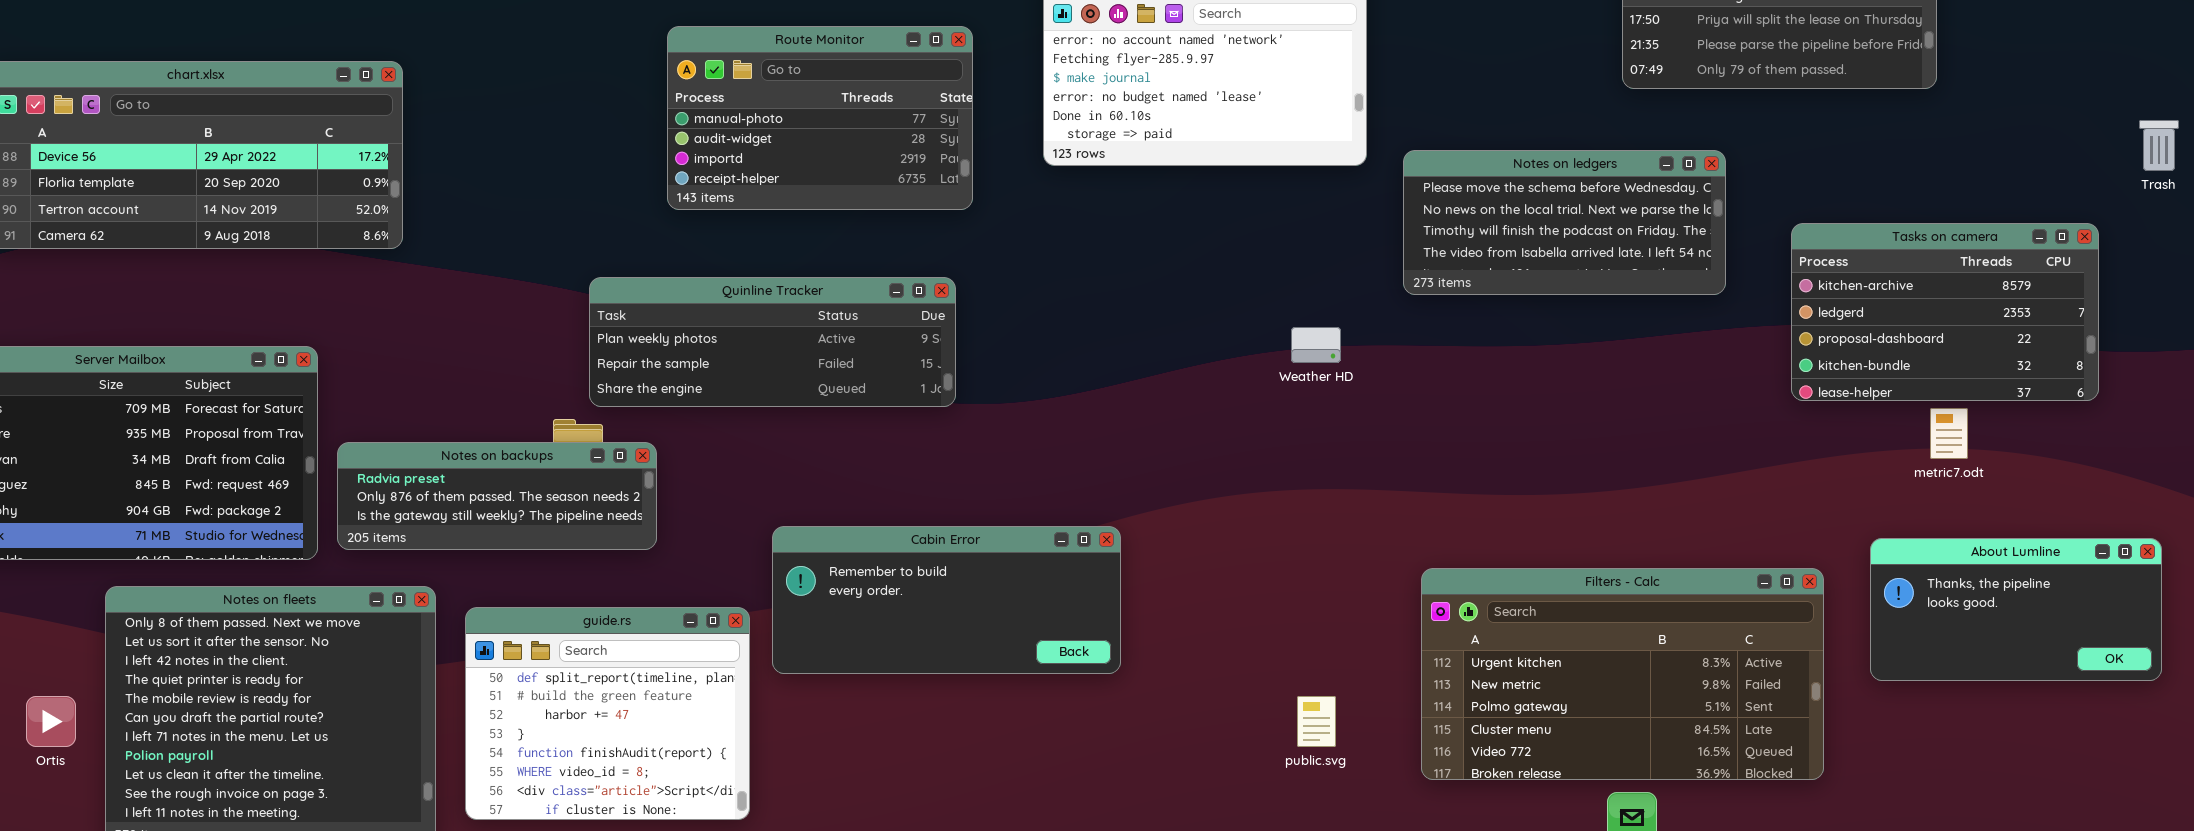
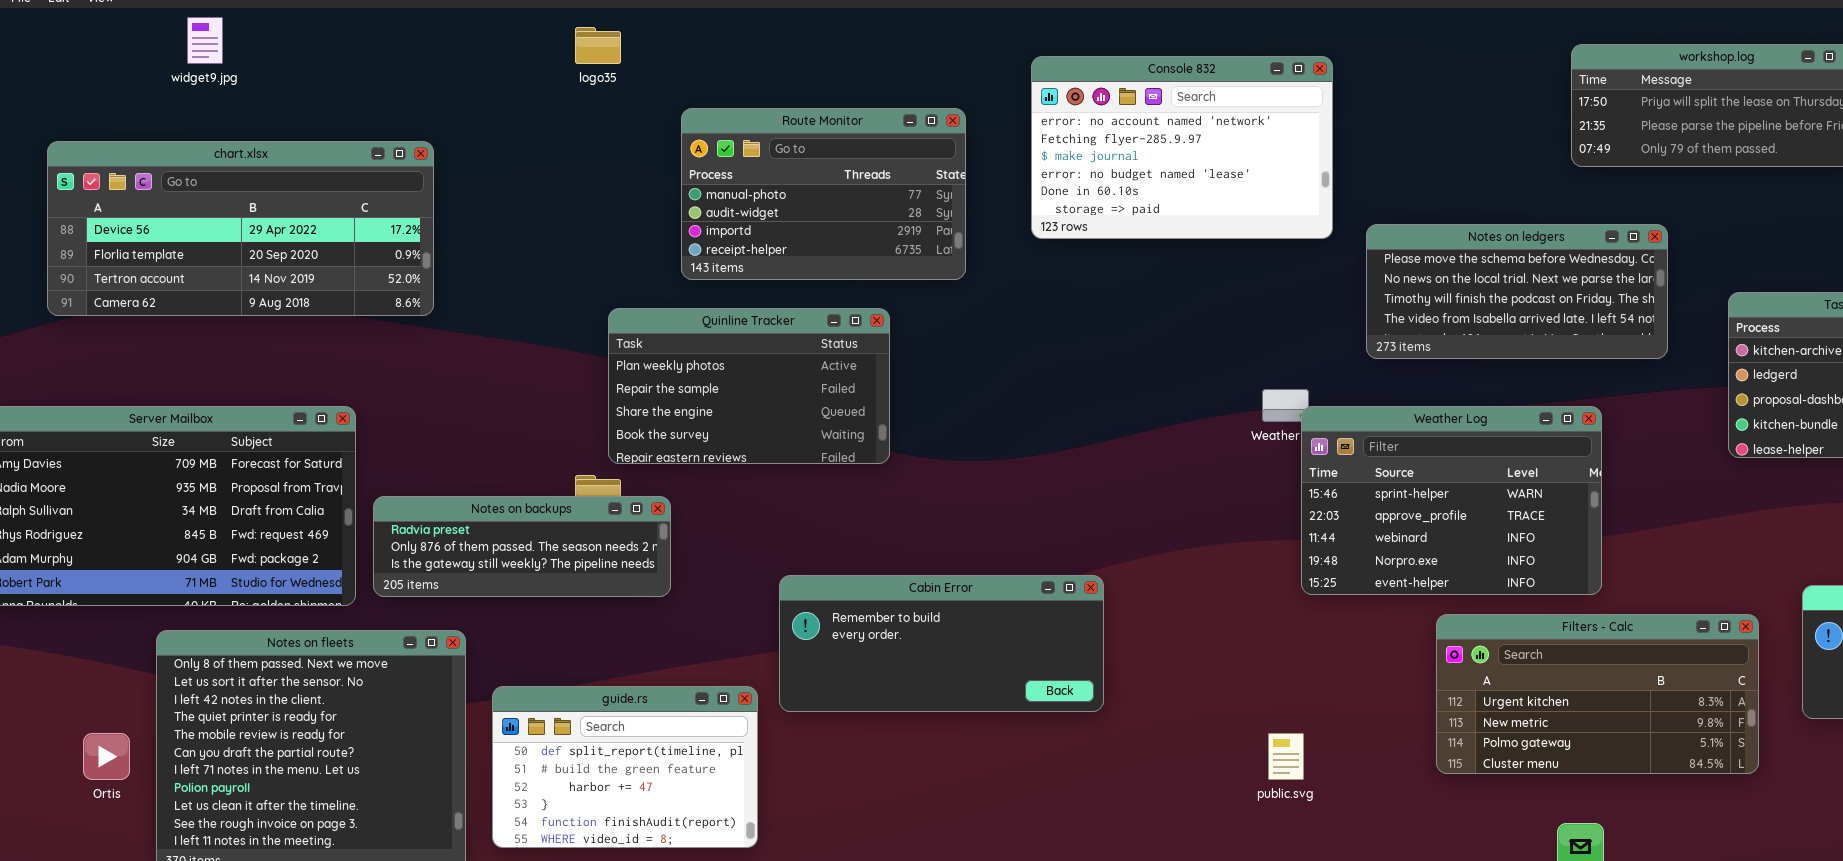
Quinline Tracker: [589,277,956,407] -> [608,308,890,464], resized
Weather Log: none -> [1301,406,1602,595], opened
Filters - Calc: [1421,568,1824,780] -> [1436,614,1759,774], resized
guide.rs: [465,607,750,820] -> [492,686,758,848], resized

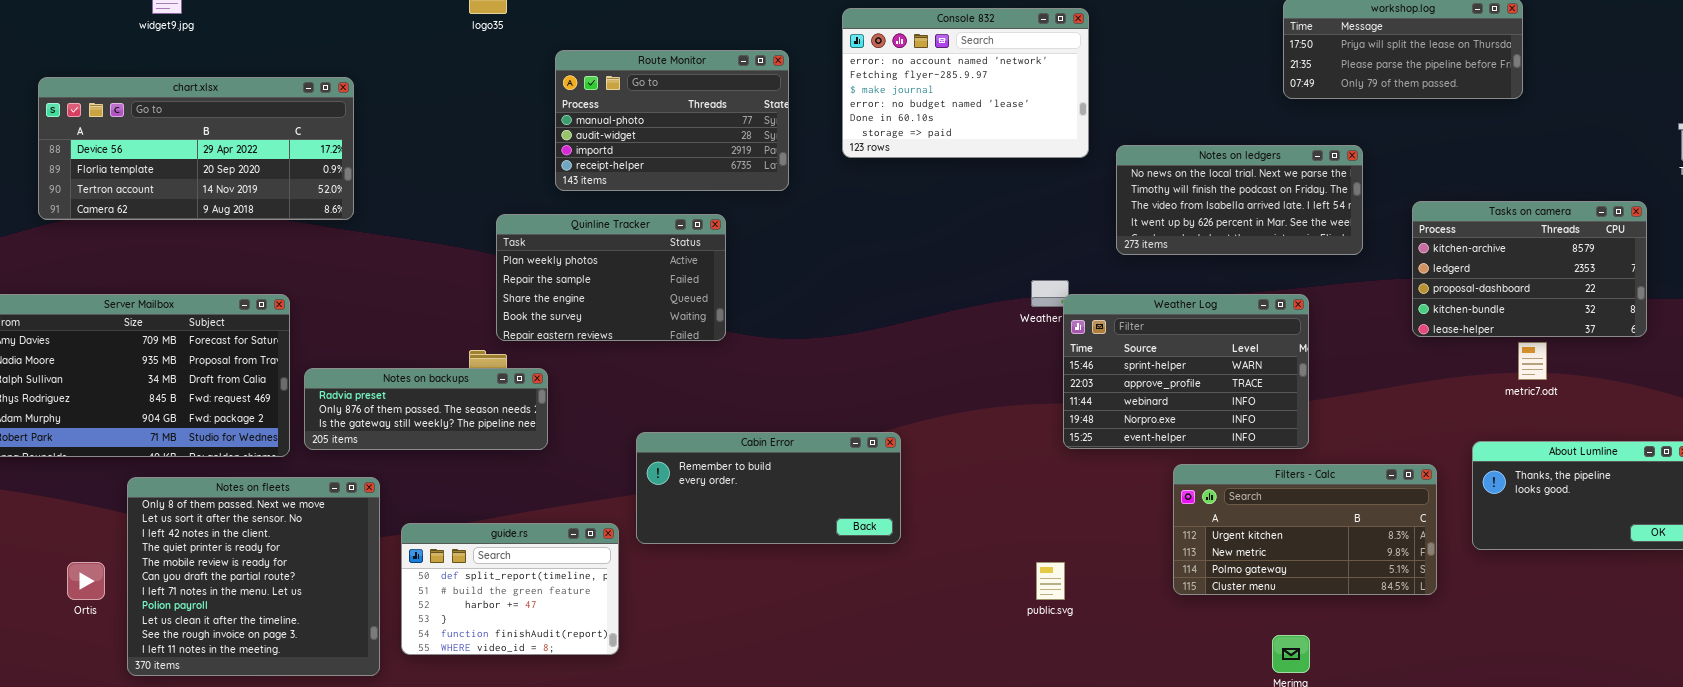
Notes on ledgers: [1366,224,1668,359] -> [1116,145,1363,255], scrolled down 1 row

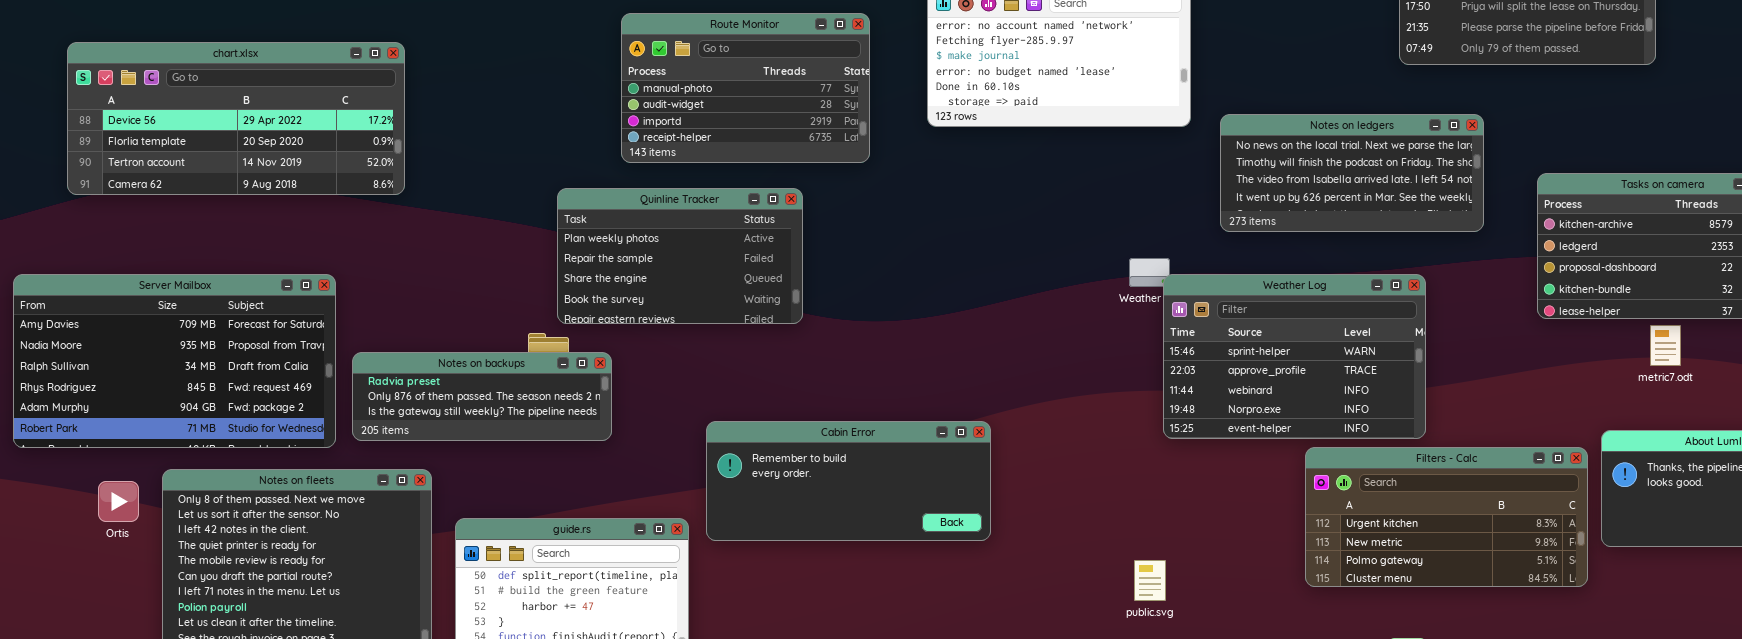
Filters - Calc: [1173,464,1437,595] -> [1305,447,1588,587], moved
Ortis: [67,562,105,600] -> [98,481,139,522], moved

